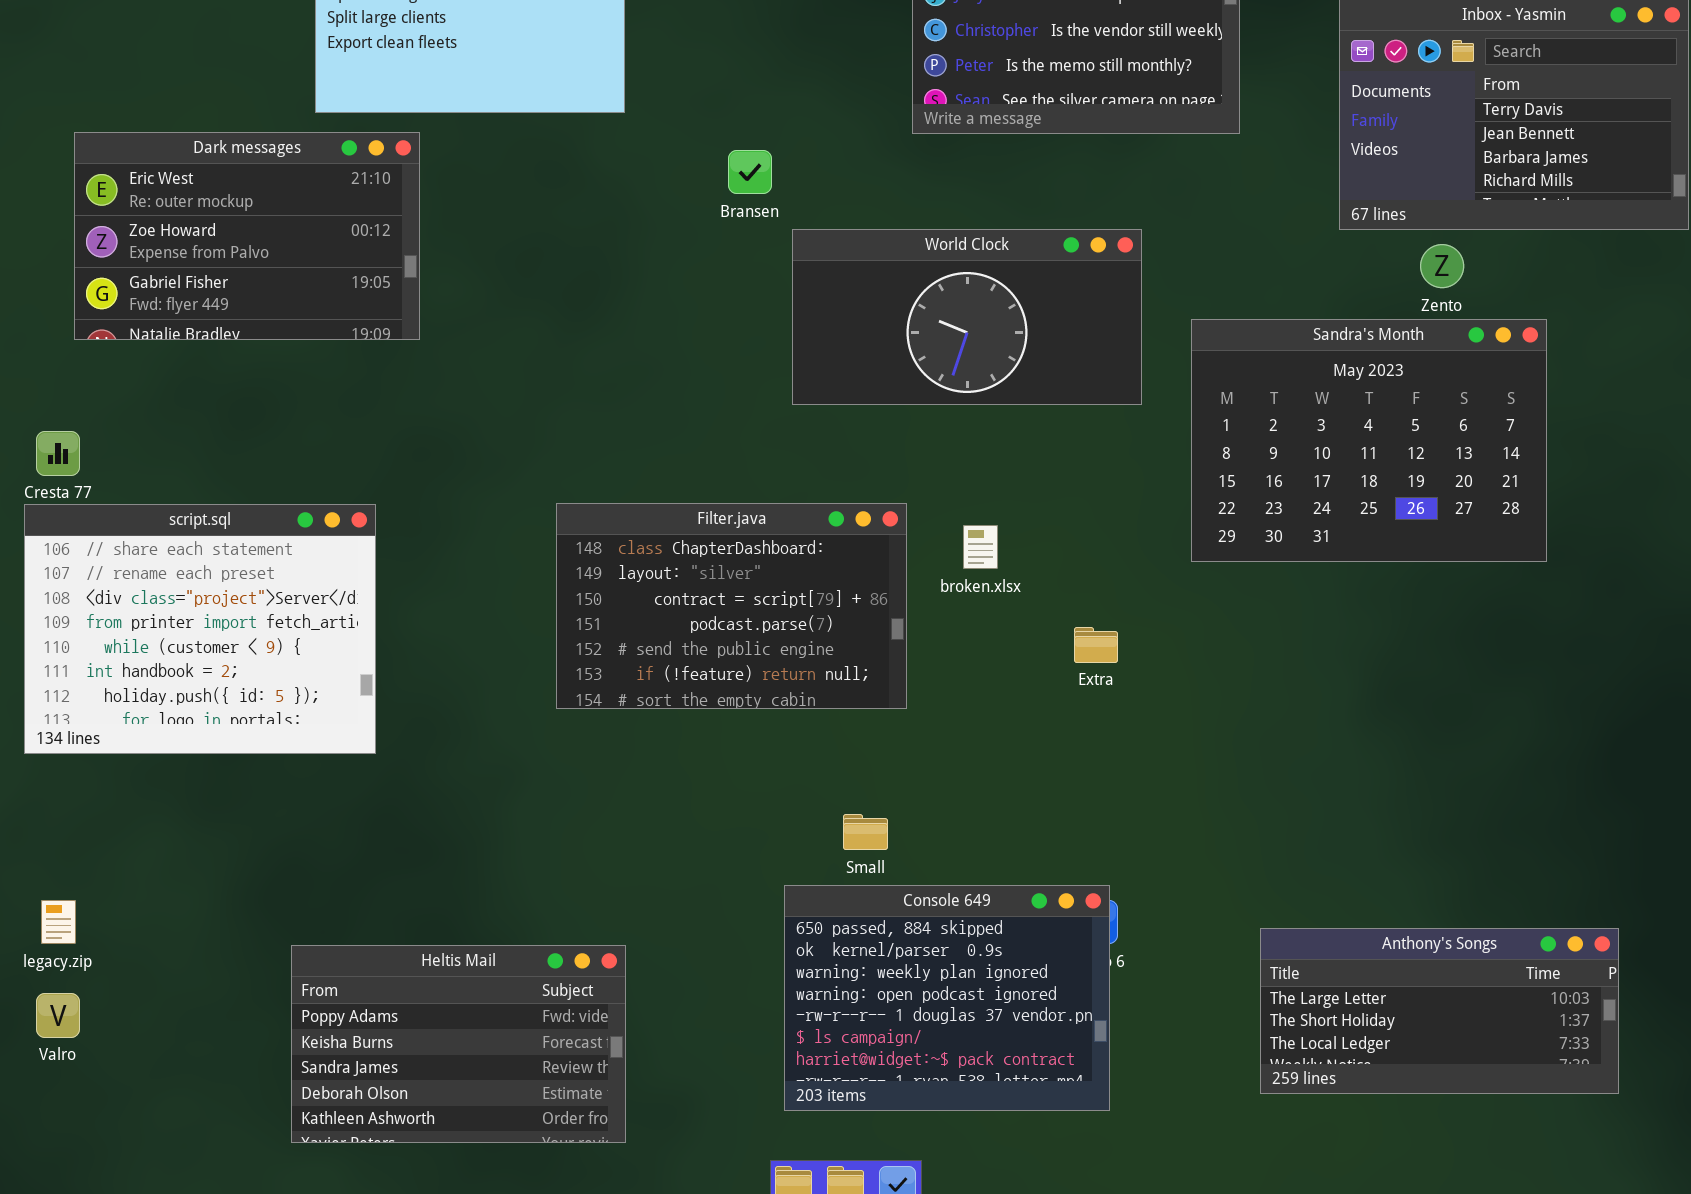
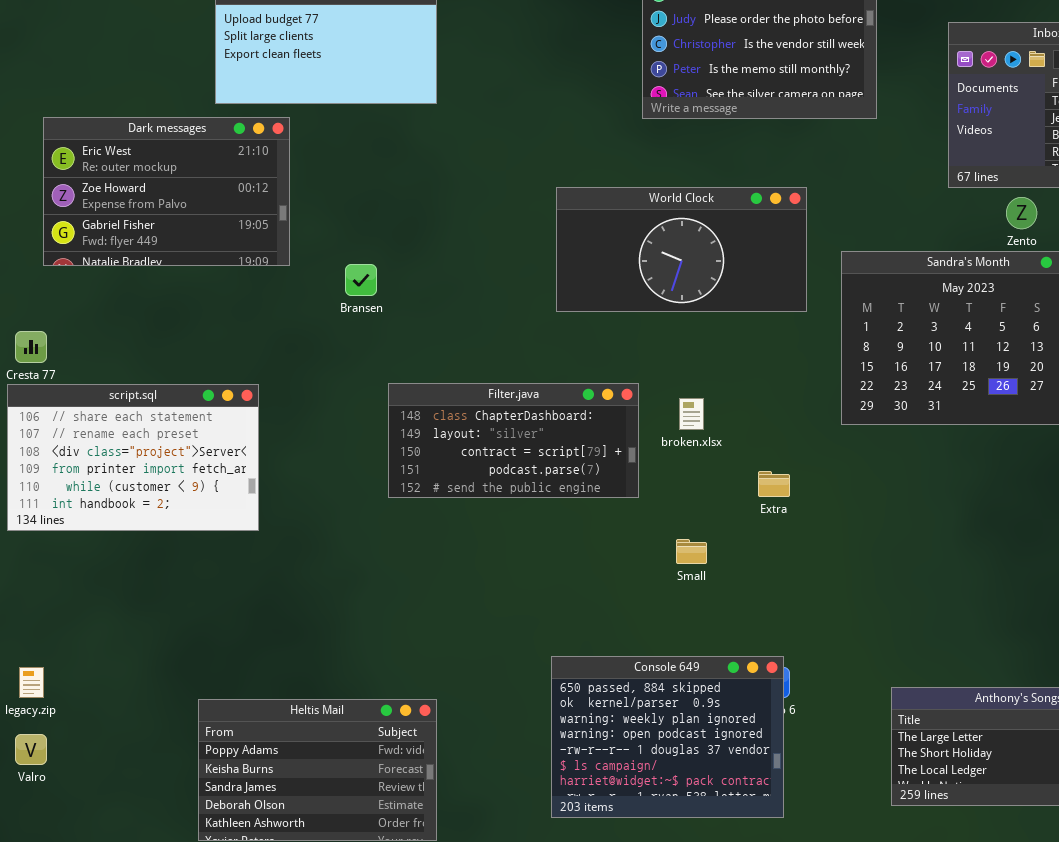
Bransen: [728,150,772,194] -> [345,264,377,296], moved
Filter.java: [556,503,907,709] -> [388,383,639,498], resized
script.sql: [24,504,376,754] -> [7,384,259,531], resized
Small: [843,814,888,850] -> [676,539,707,564], moved

